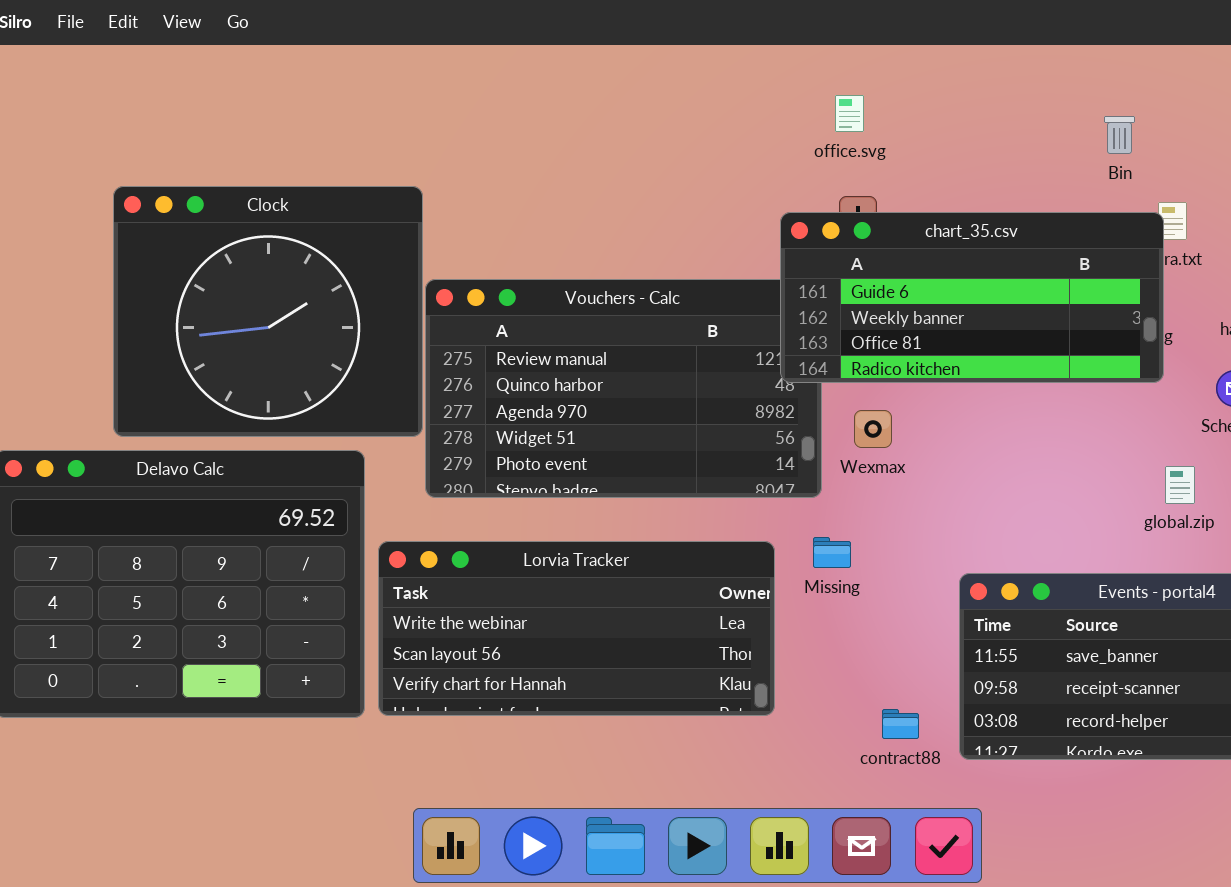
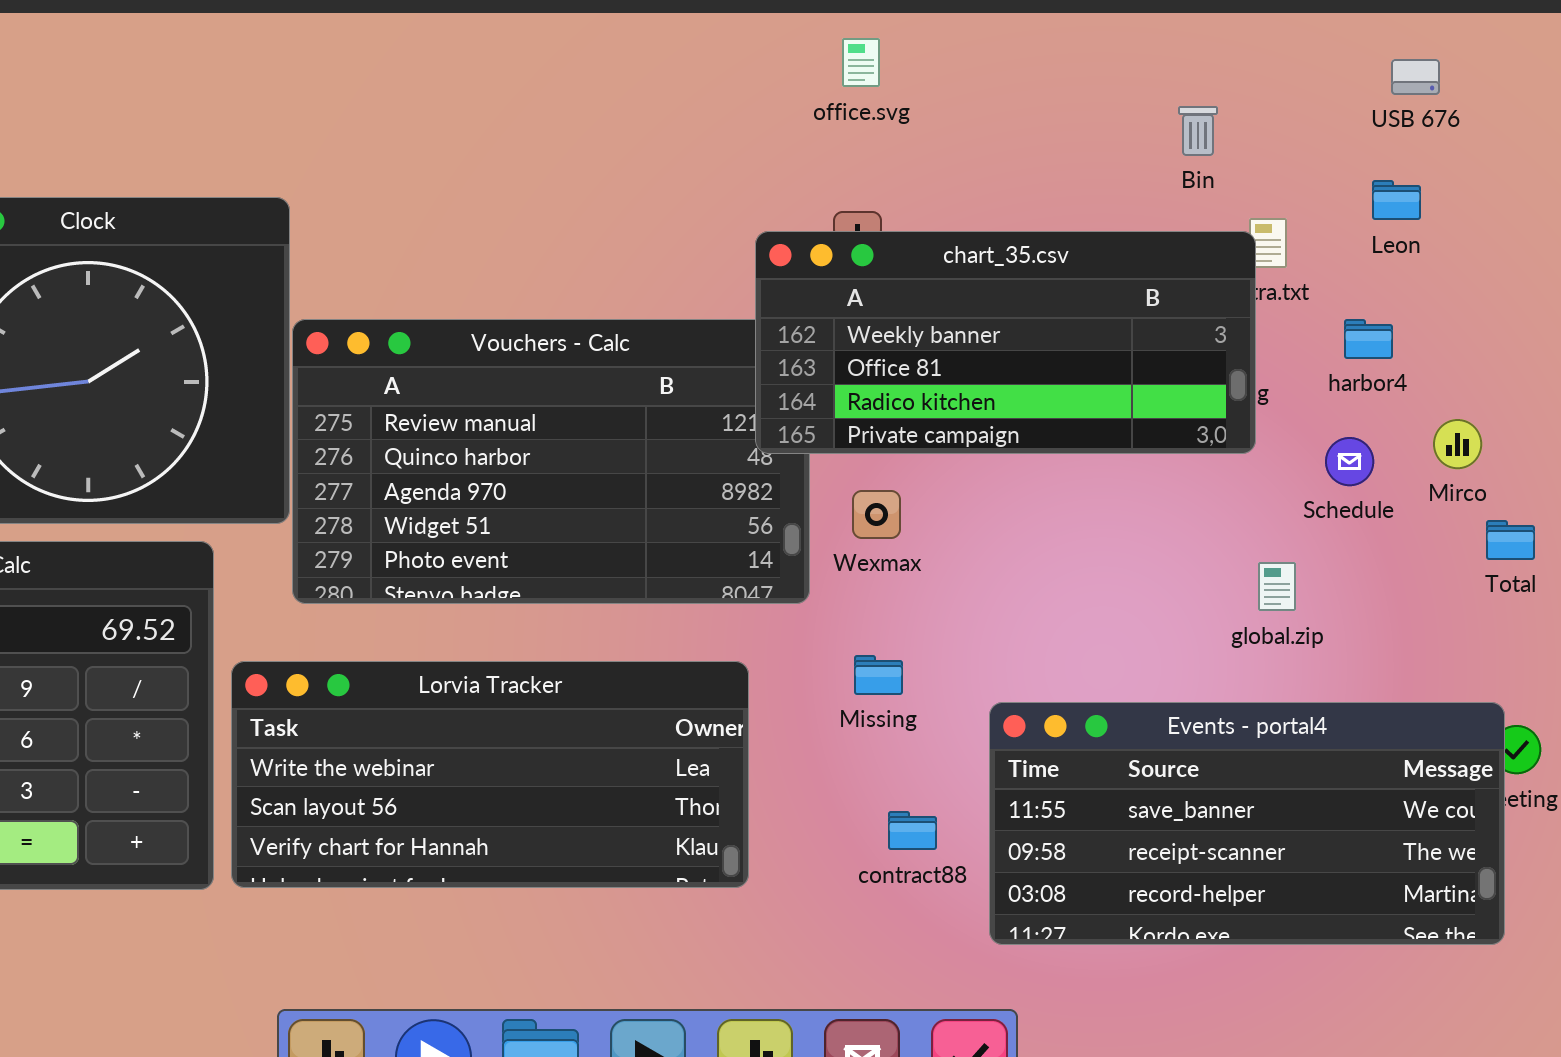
office.svg: [835,95,864,132] -> [842,38,880,87], moved
chart_35.csv: [780,212,1164,383] -> [755,231,1256,454], scrolled down 1 row
Missing: [813,537,851,568] -> [854,655,903,695], moved
contract88: [882,709,919,739] -> [888,811,937,850], moved

